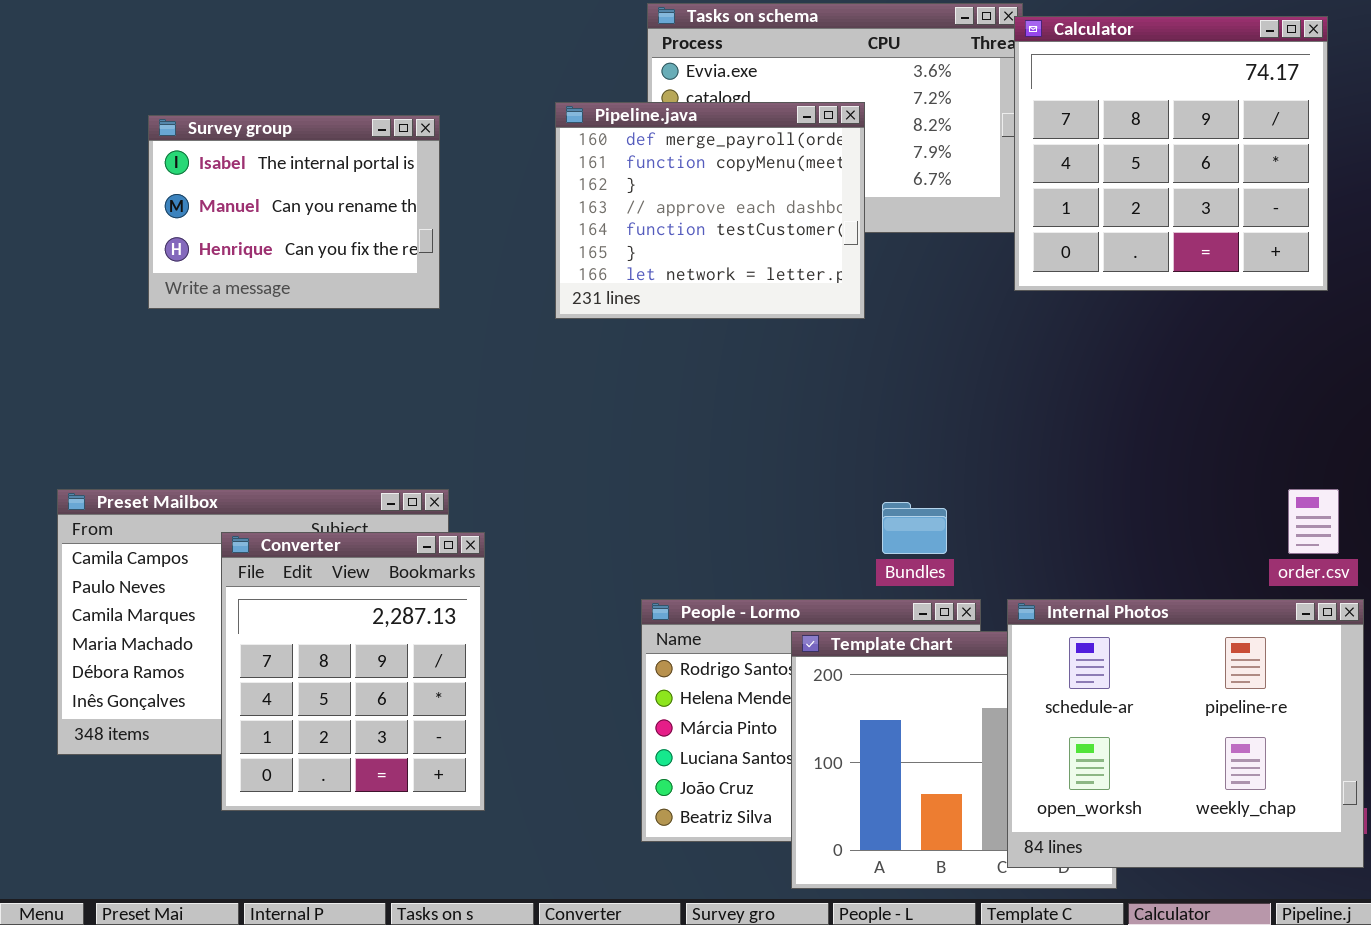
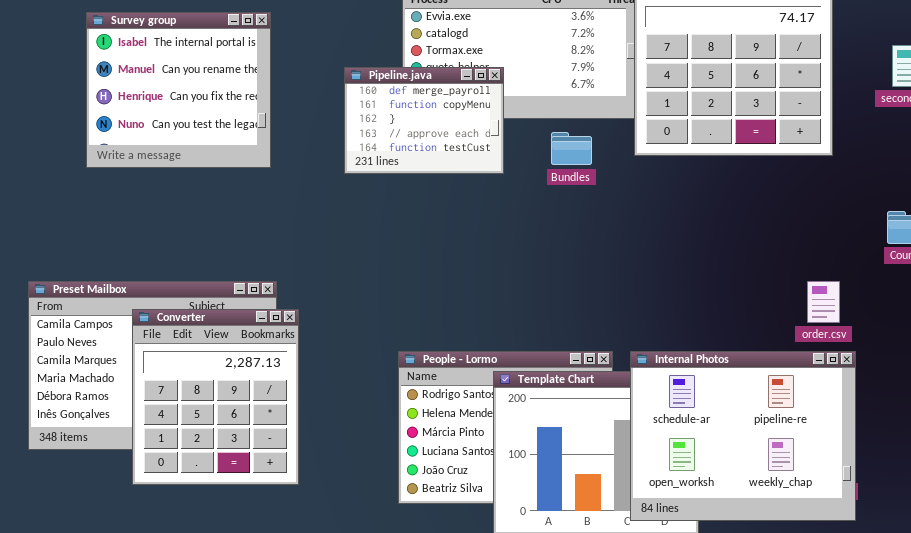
Pipeline.java: [555,102,865,319] -> [344,67,504,174], resized
Survey group: [148,115,440,309] -> [86,12,271,168], resized
Bundles: [882,502,947,554] -> [551,132,592,165], moved

